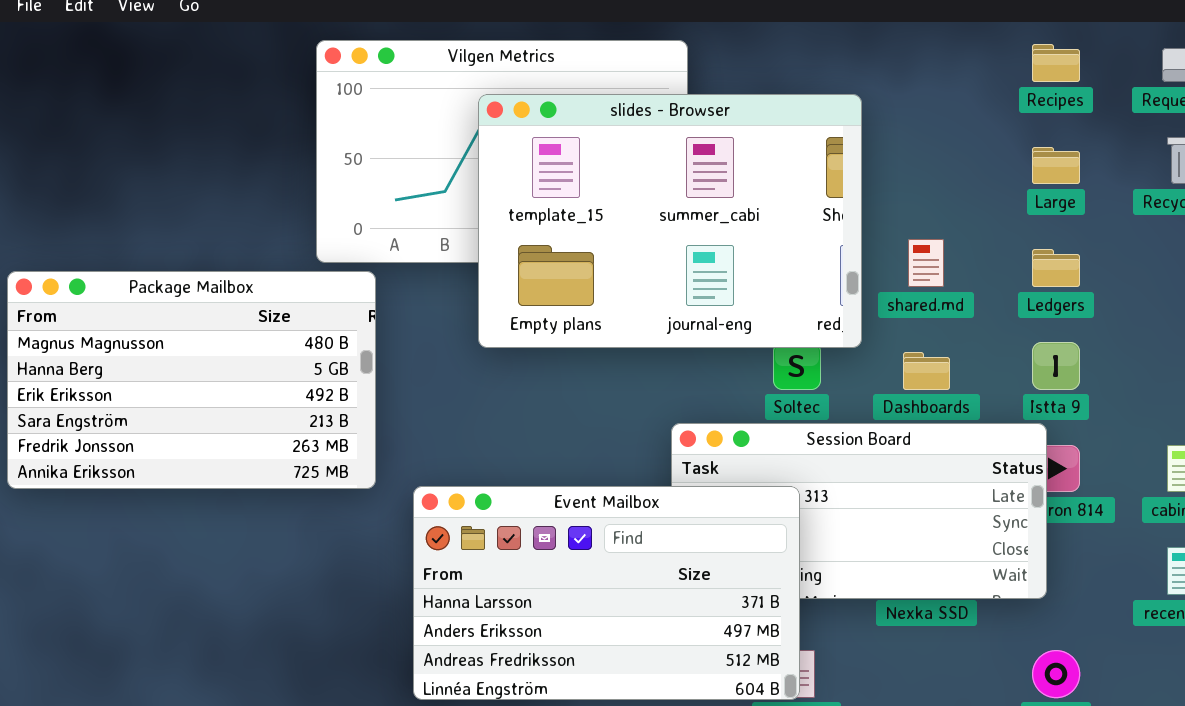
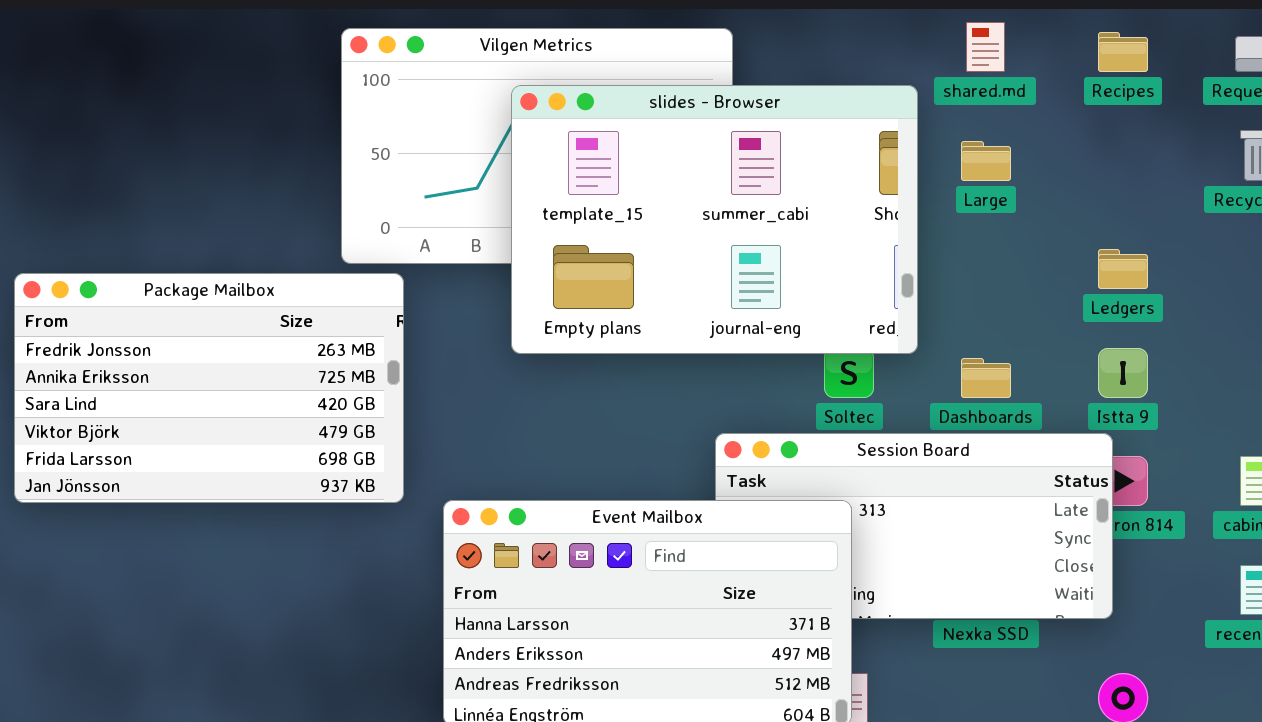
Large: [1032,147,1080,184] -> [961,141,1011,181], moved
shared.md: [908,239,944,287] -> [966,22,1005,72], moved
Package Mailbox: [7,271,376,489] -> [14,273,404,503], scrolled down 4 rows

